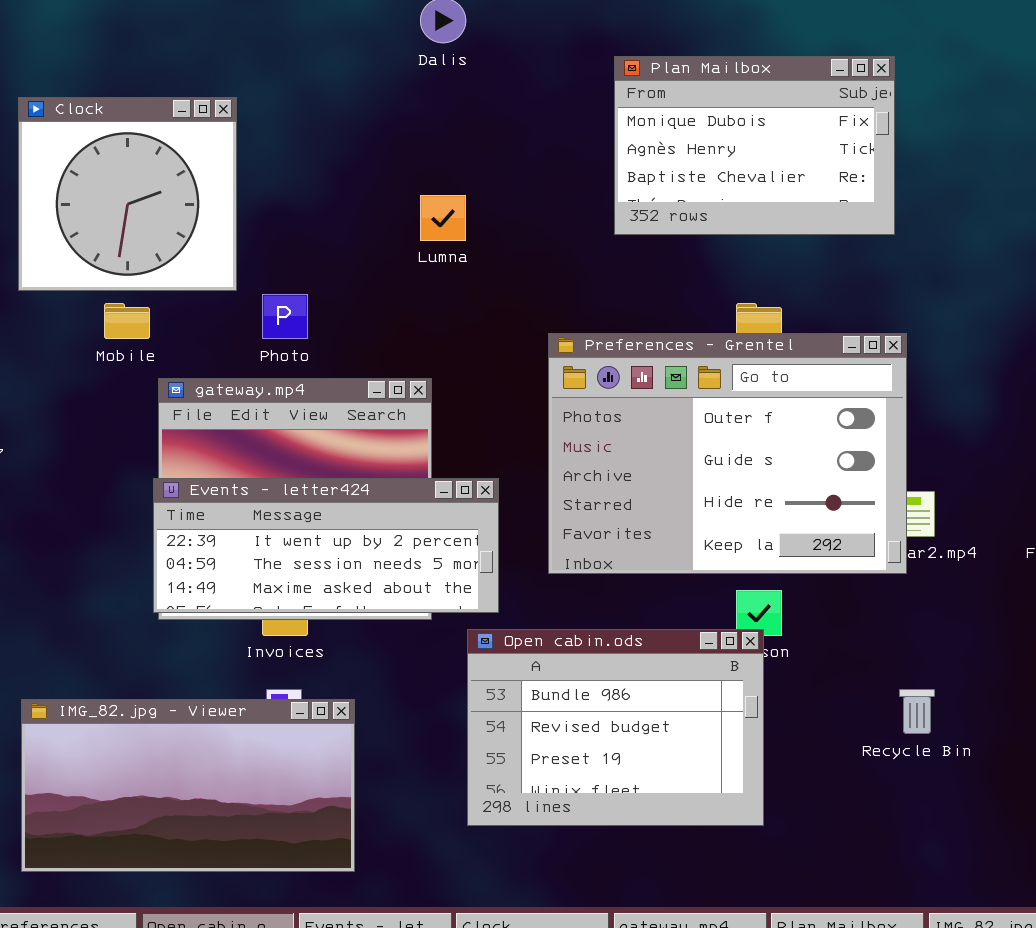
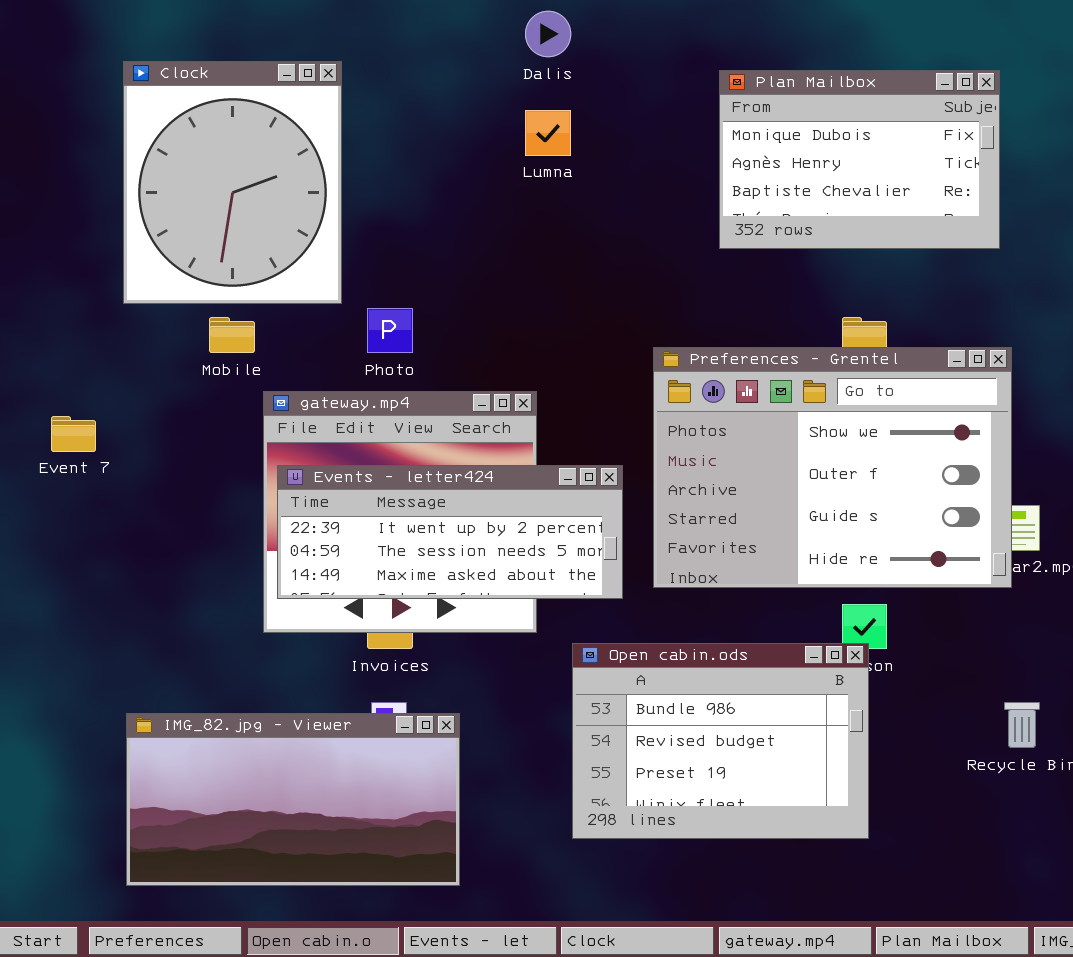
Clock: [18,97,237,291] -> [123,61,342,304], resized
Lumna: [420,195,466,241] -> [525,110,571,156], moved
Preferences - Grentel: [548,333,907,574] -> [653,347,1012,588], scrolled up 1 row
Events - letter424: [153,478,499,613] -> [277,465,623,599], moved

